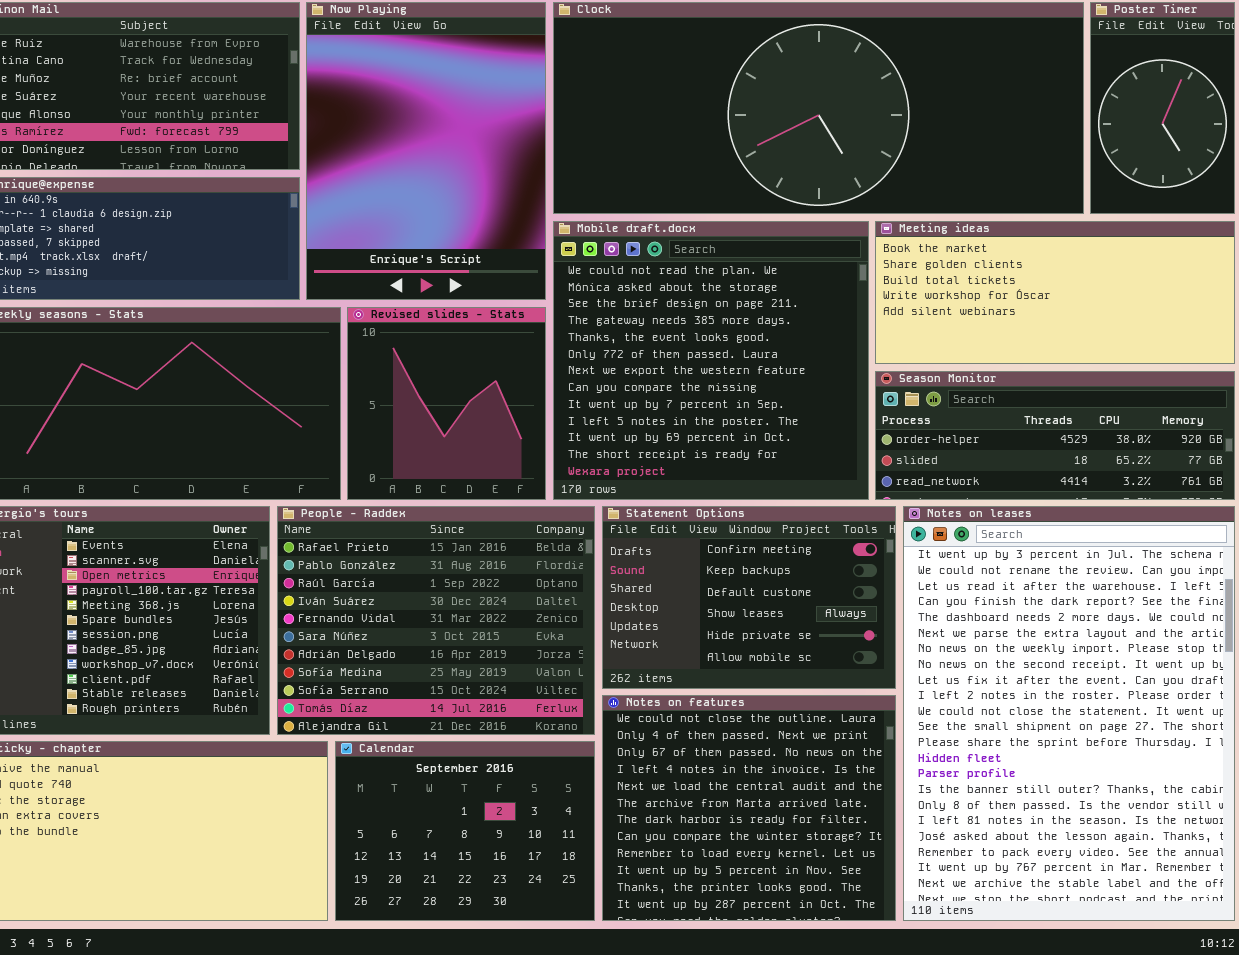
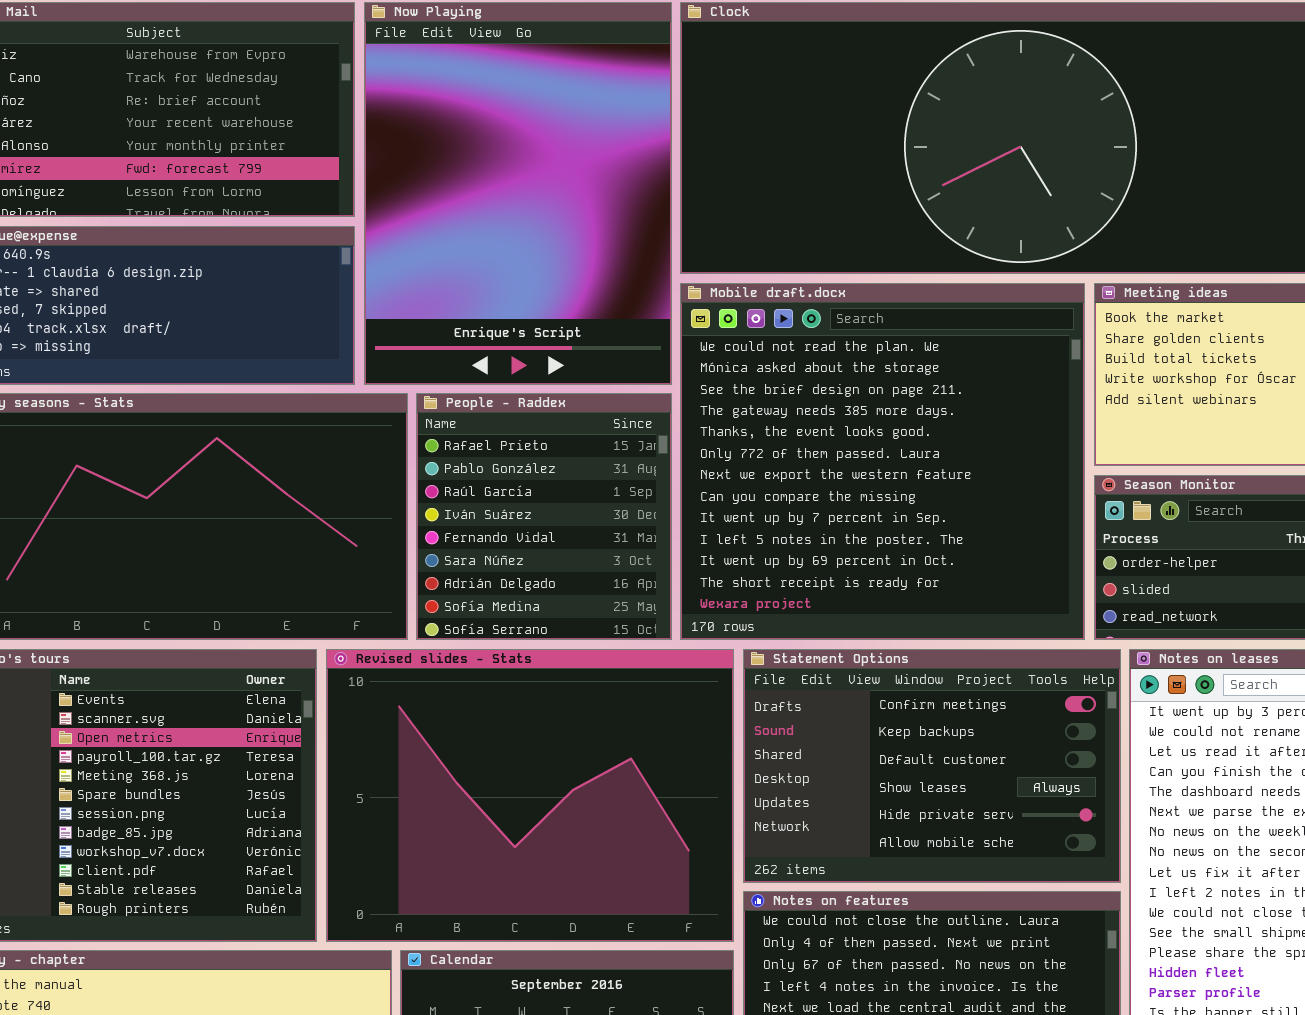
Revised slides - Stats: [347,307,546,500] -> [326,649,734,942], moved, resized
People - Raddex: [277,506,595,735] -> [416,393,672,640], moved, resized

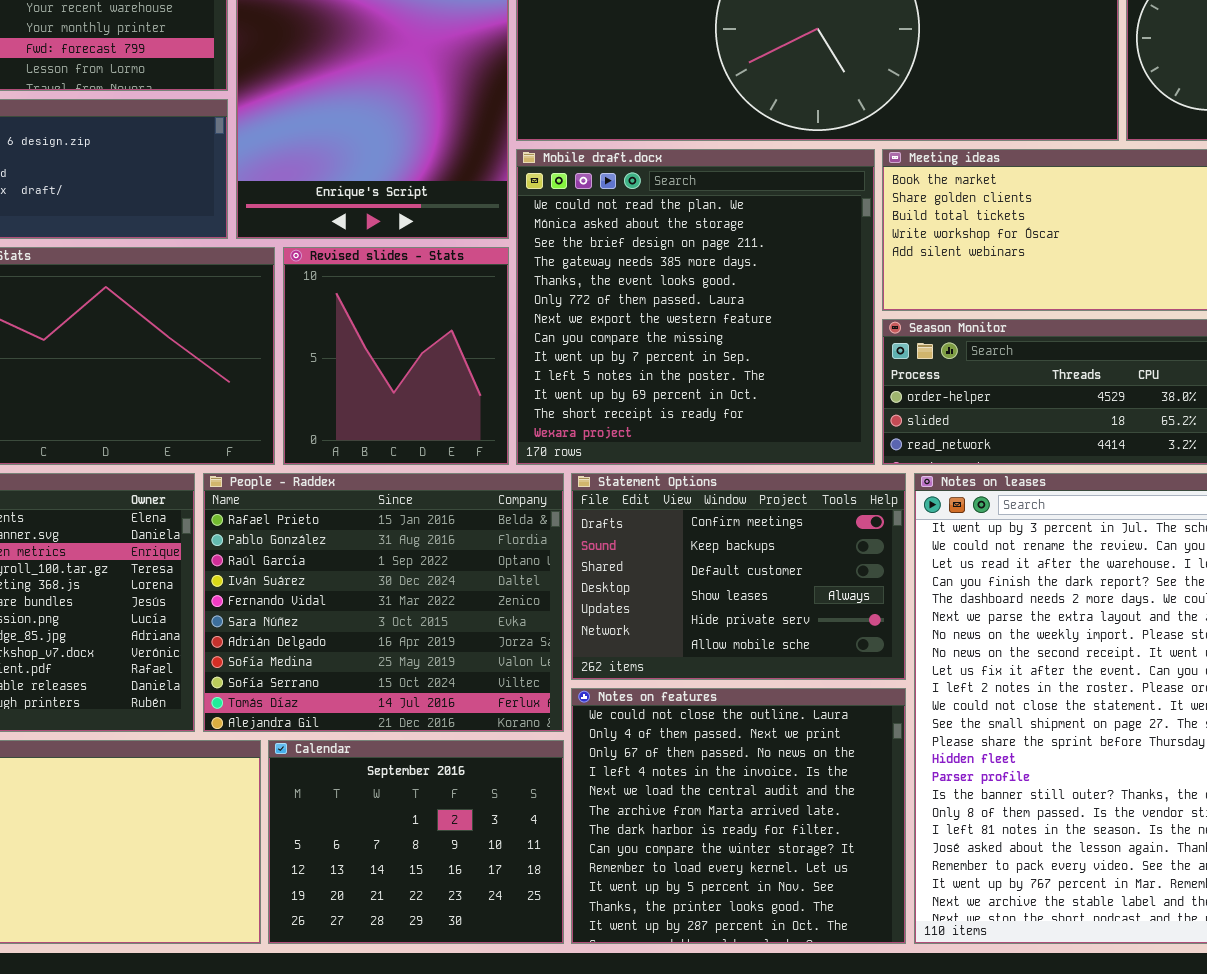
People - Raddex: [416,393,672,640] -> [203,473,564,732], moved, resized
Revised slides - Stats: [326,649,734,942] -> [283,247,509,465], moved, resized

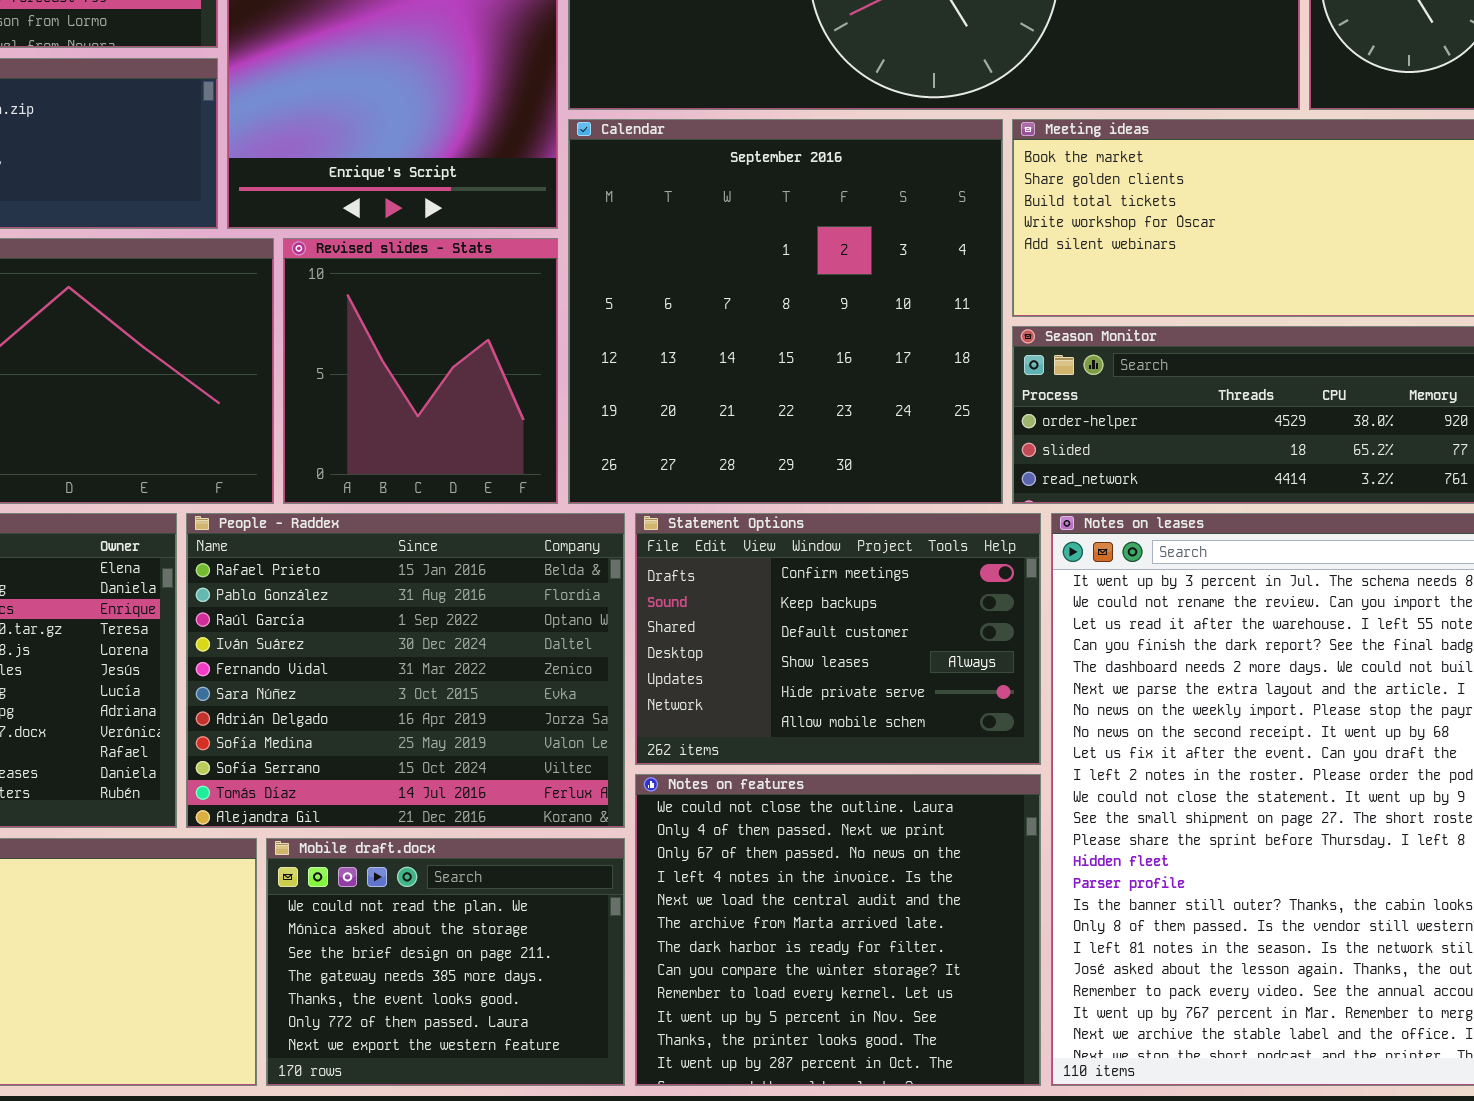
Mobile draft.docx: [516,149,875,465] -> [266,838,625,1086], moved, resized
Calendar: [268,740,564,944] -> [568,119,1003,504], moved, resized

